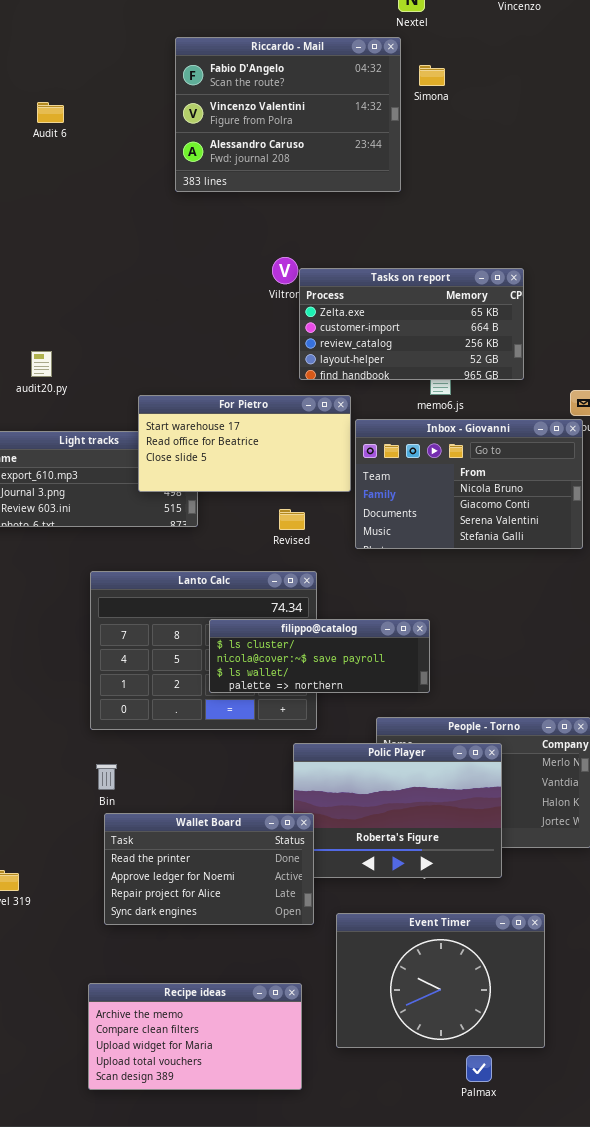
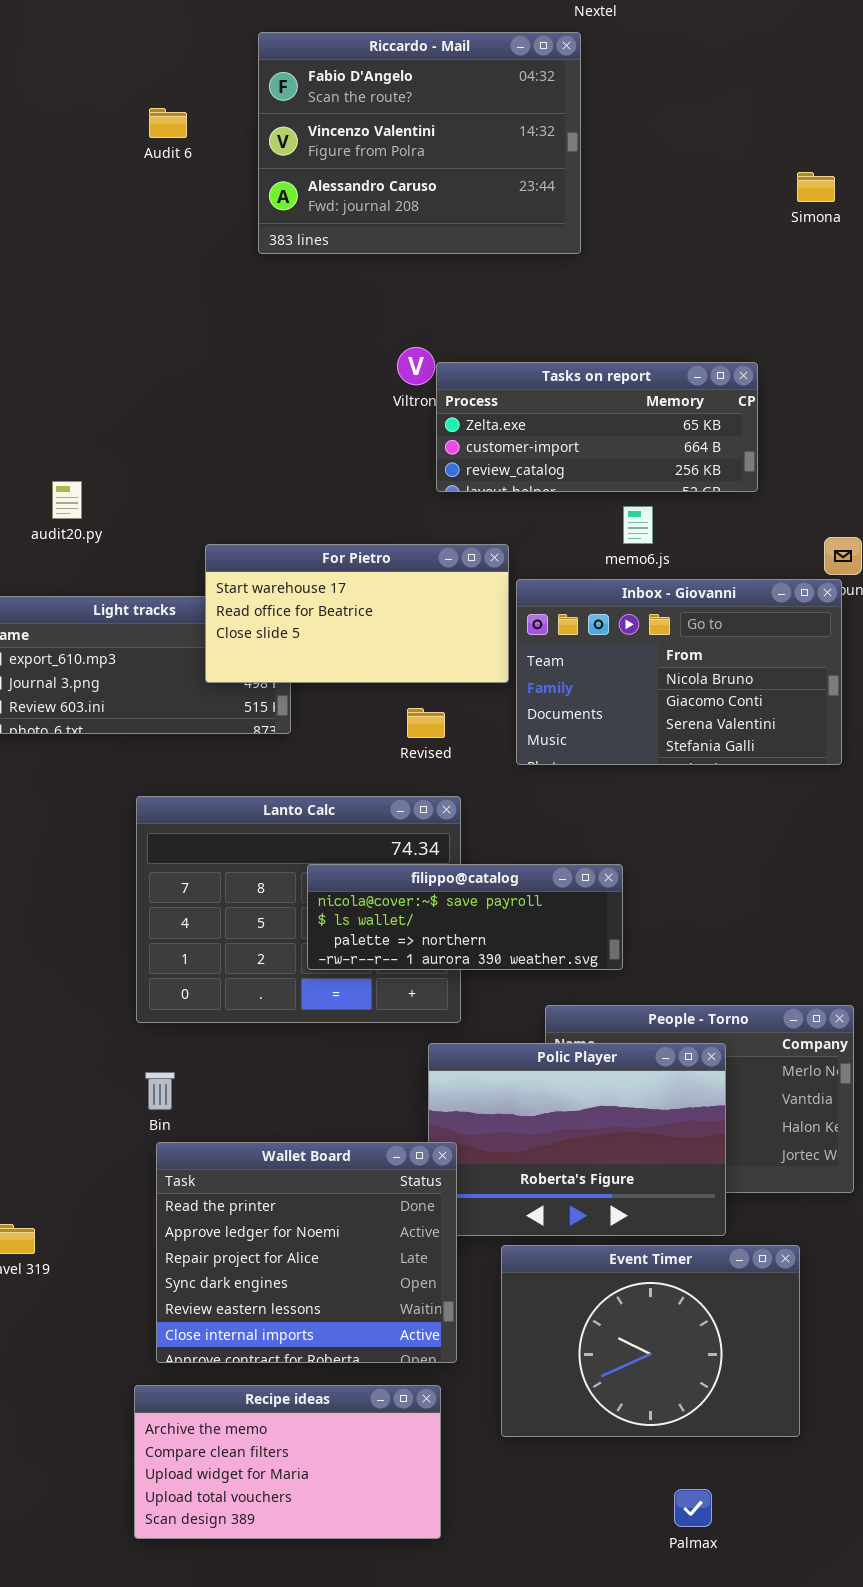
Simona: [419,65,445,86] -> [797,172,835,202], moved
Audit 6: [37,102,64,123] -> [149,108,187,138], moved
Tasks on report: [299,268,524,380] -> [436,362,758,492], resized
filippo@catalog: [209,619,430,693] -> [307,864,623,970], scrolled down 1 row
Wallet Board: [104,813,314,925] -> [156,1142,457,1363], resized
Event Timer: [336,913,545,1048] -> [501,1245,800,1437], moved

